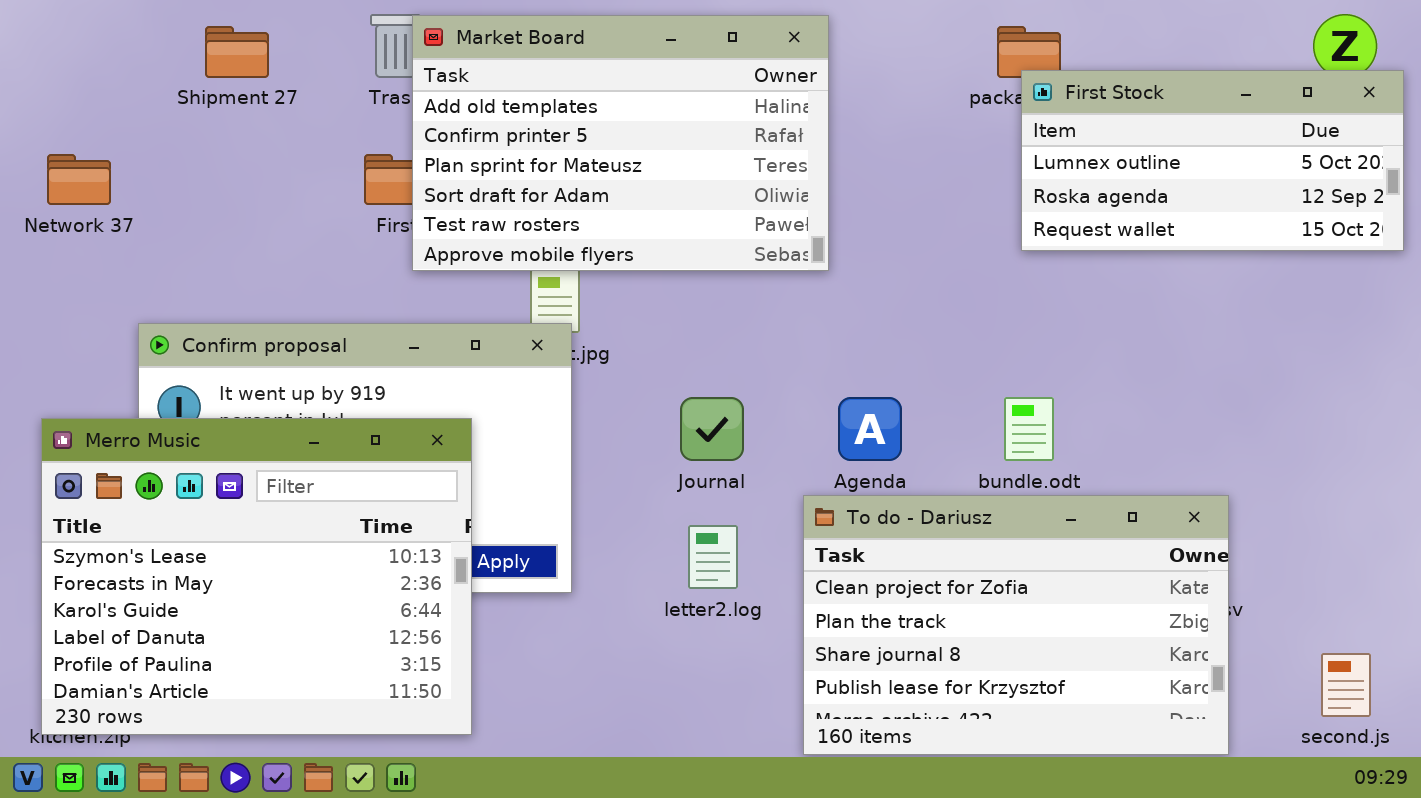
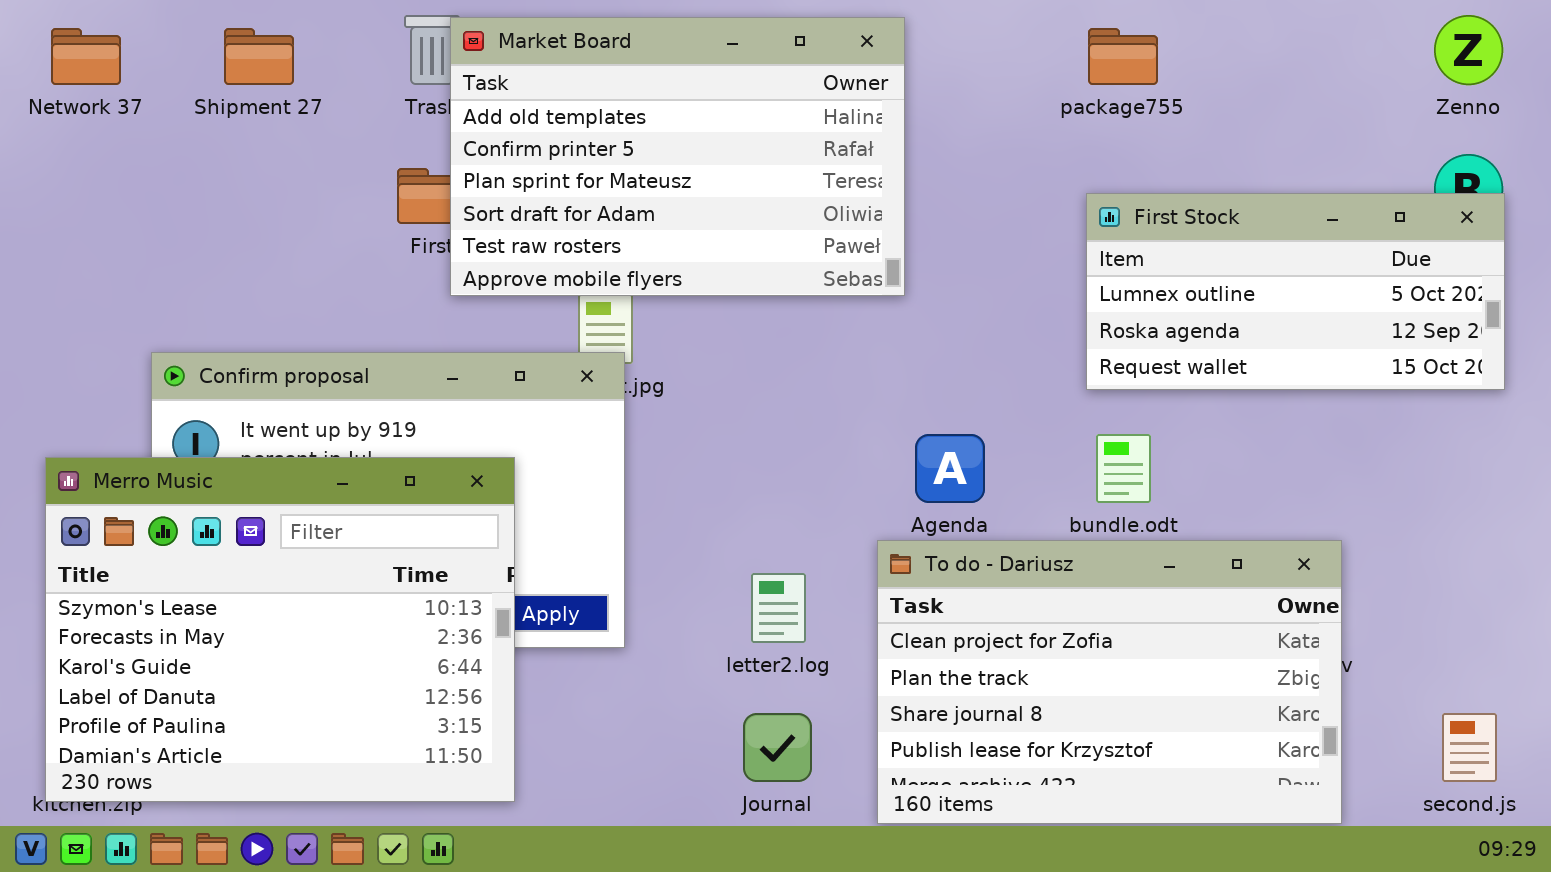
First Stock: [1021,70,1404,251] -> [1086,193,1505,390], moved
Network 37: [47,154,111,205] -> [51,28,121,85], moved
Journal: [680,397,744,461] -> [743,713,812,782], moved

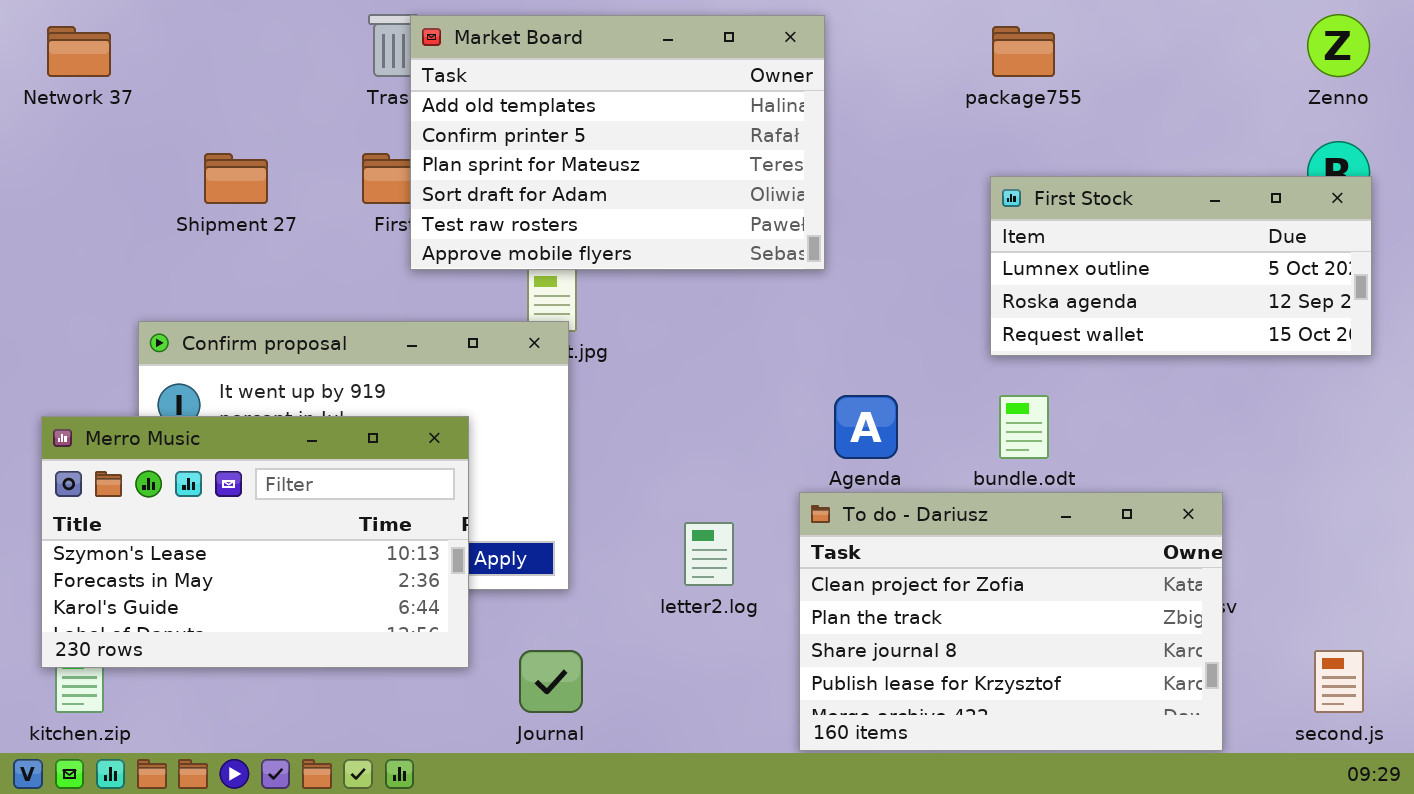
Shipment 27: [224,28,294,85] -> [204,153,268,204], moved
Merro Music: [45,457,515,802] -> [41,416,469,668], resized
Journal: [743,713,812,782] -> [519,650,583,713], moved

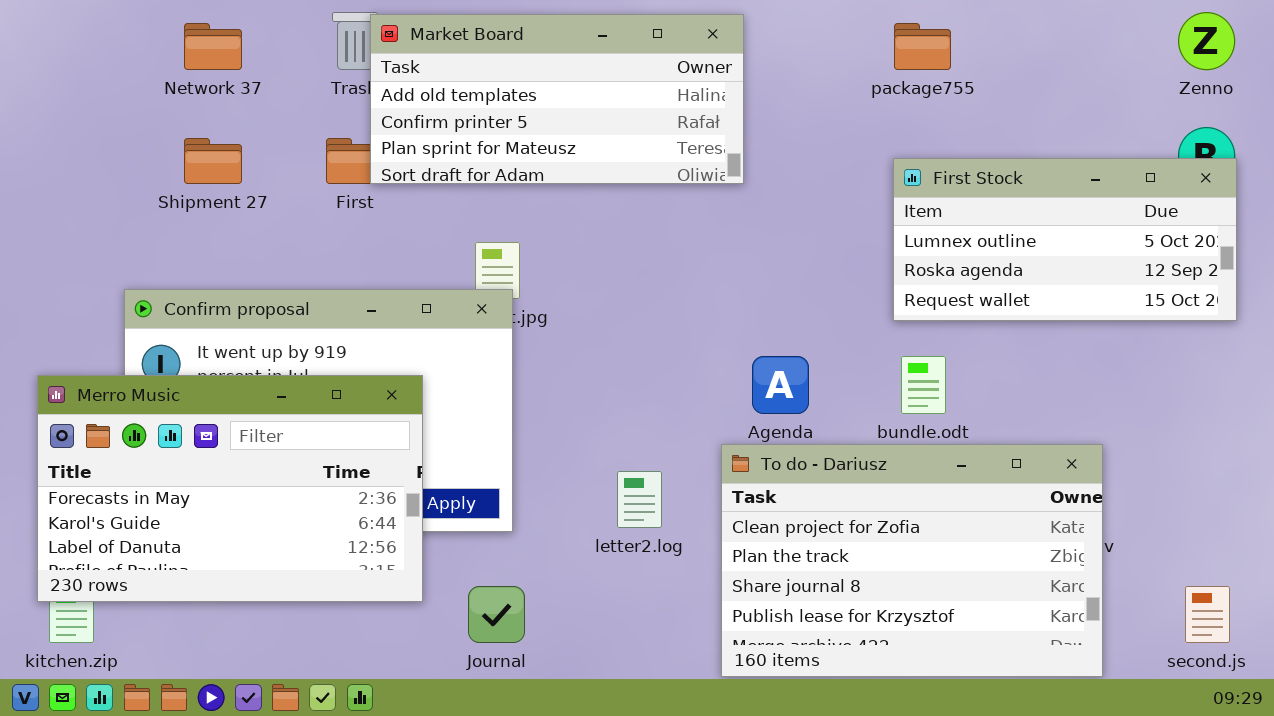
Market Board: [410,15,825,270] -> [370,14,744,184], resized
Network 37: [47,26,111,77] -> [184,23,242,70], moved
Merro Music: [41,416,469,668] -> [37,375,423,602], scrolled down 1 row

